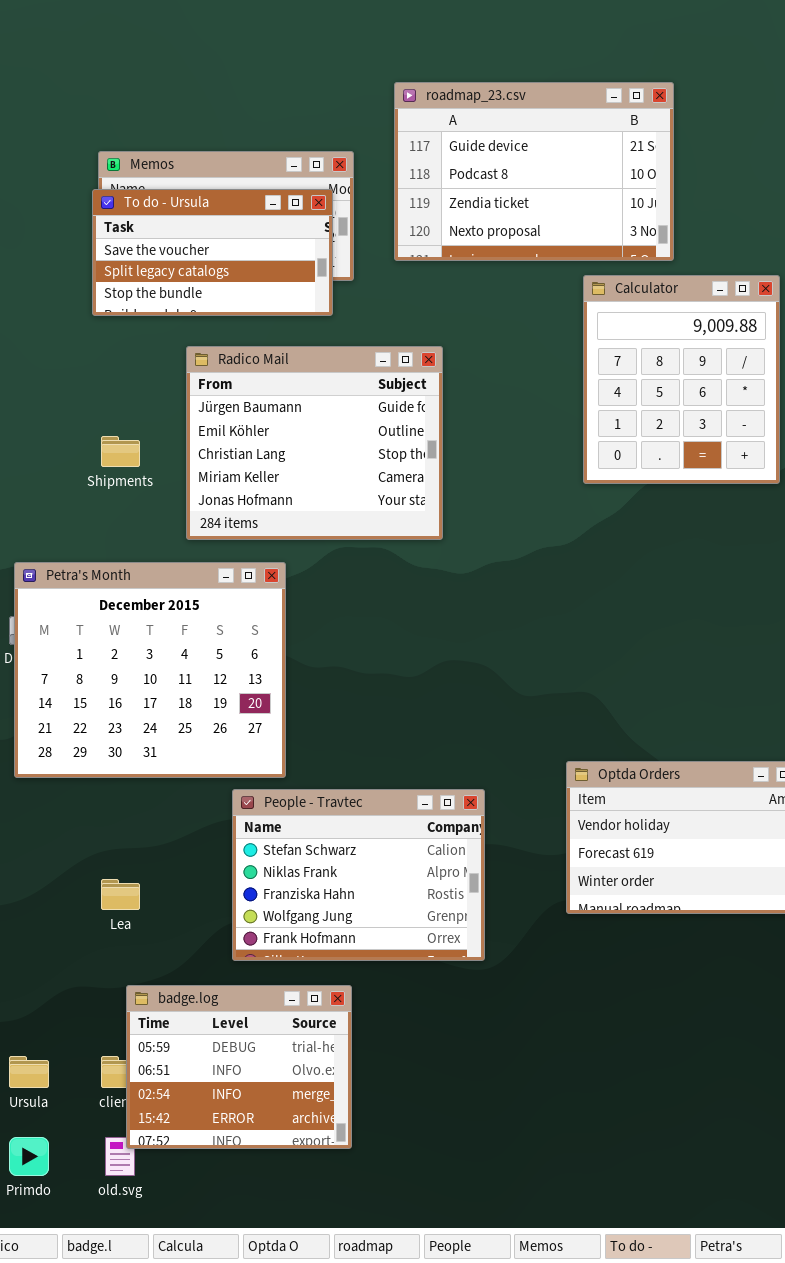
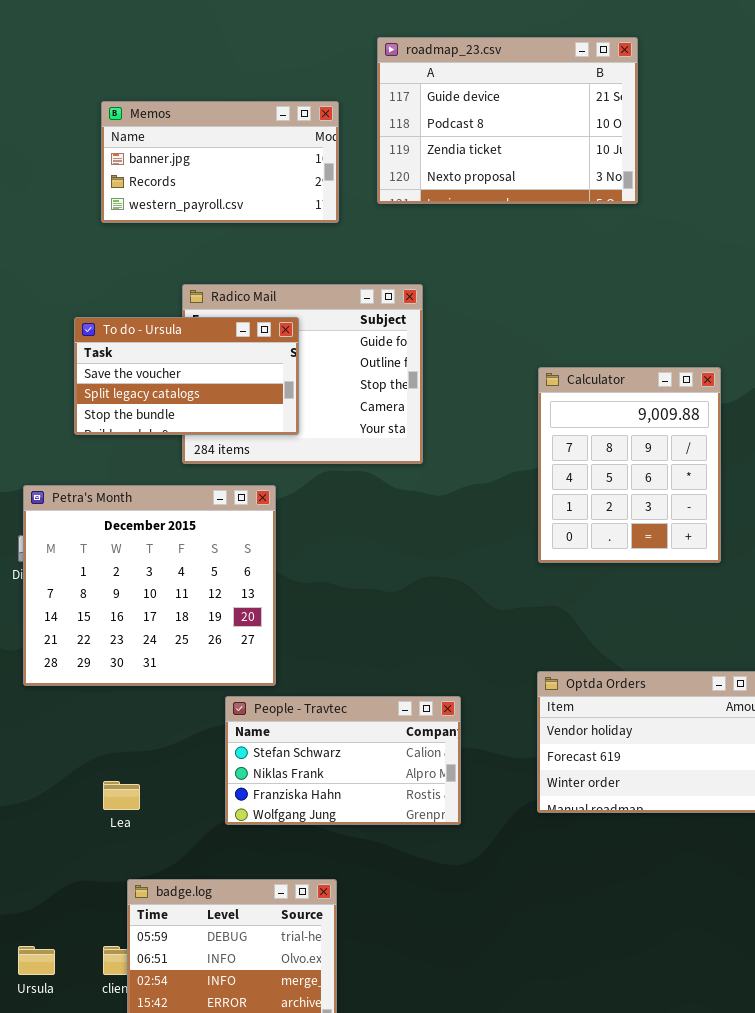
To do - Ursula: [92,189,333,316] -> [74,317,299,435], moved
Calculator: [583,275,780,484] -> [538,367,721,563], moved
People - Travtec: [232,789,485,961] -> [225,696,461,825], resized

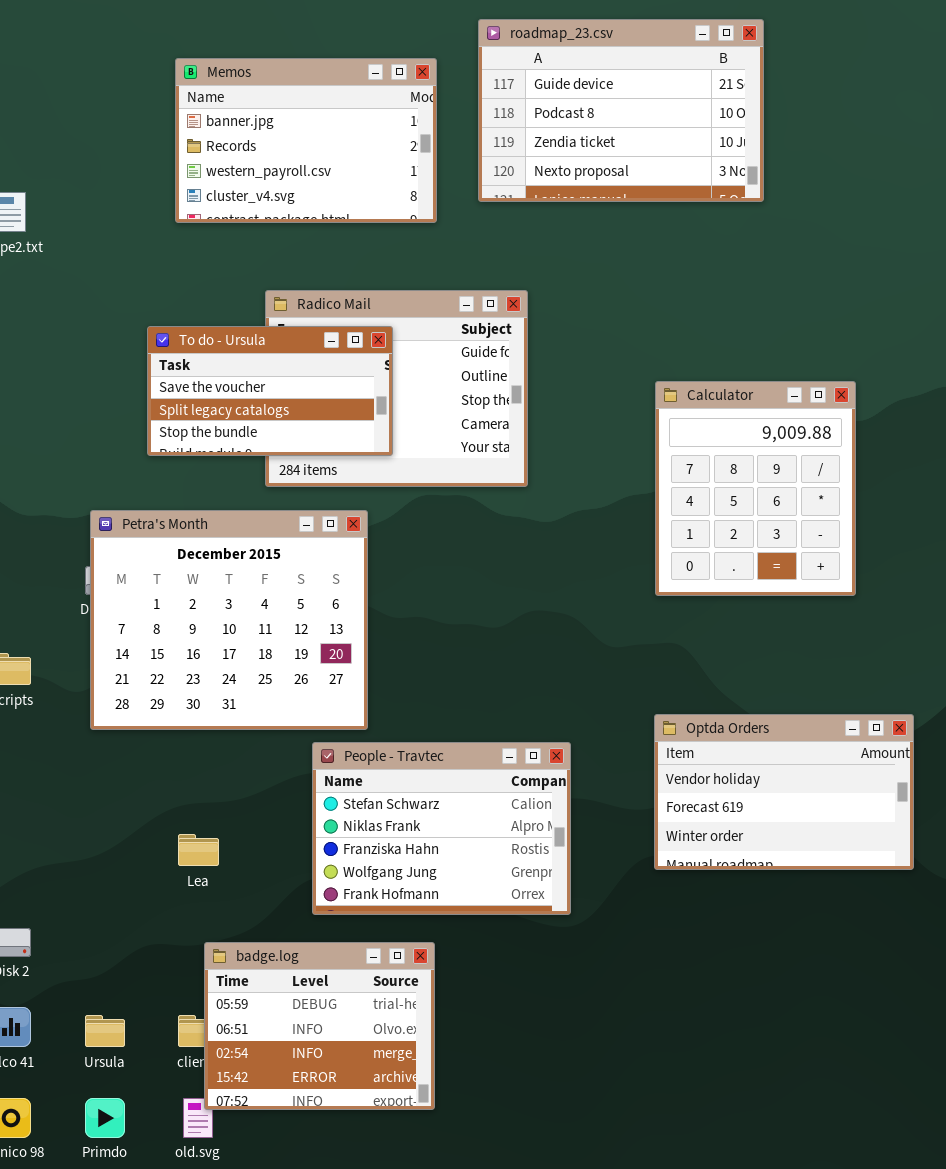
Memos: [101,101,339,223] -> [175,58,437,223], resized
People - Travtec: [225,696,461,825] -> [312,742,571,915], resized

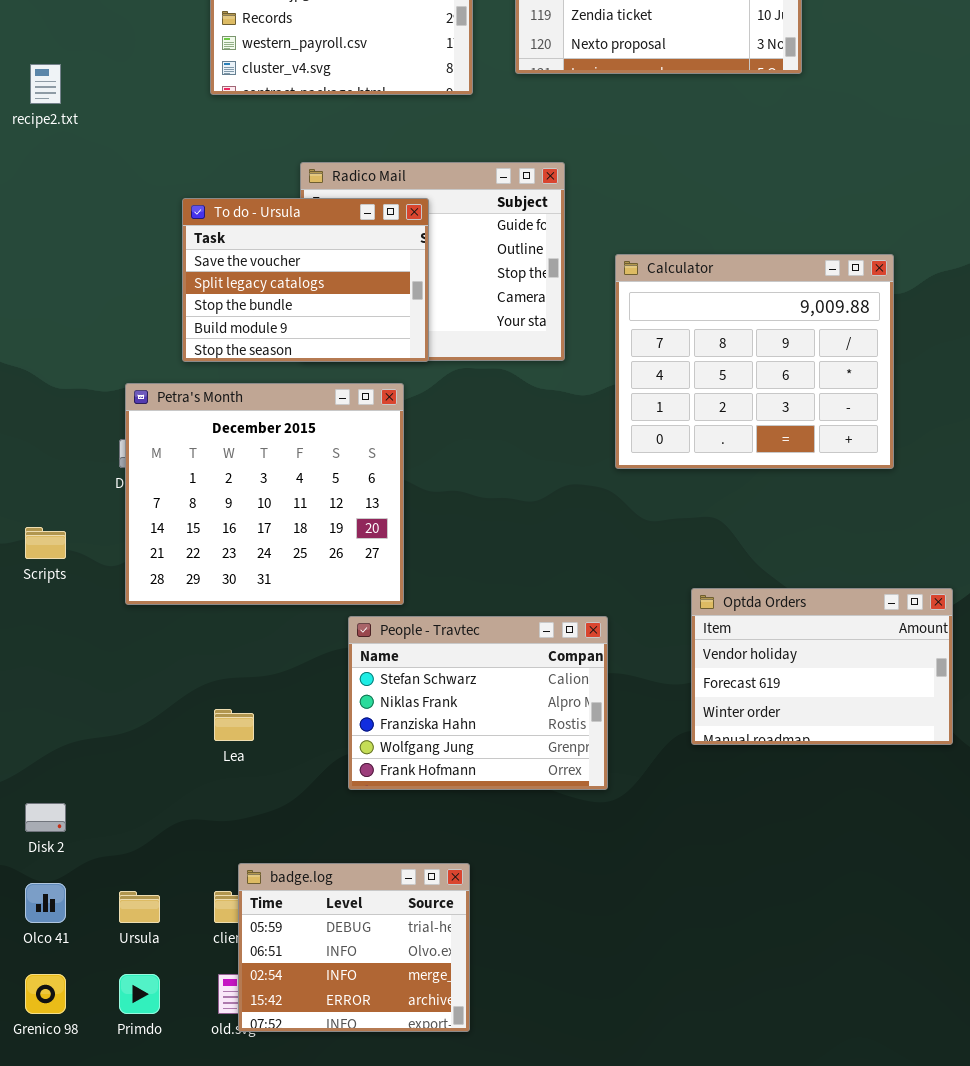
To do - Ursula: [147,326,393,456] -> [182,198,429,362], resized
Calculator: [655,381,856,596] -> [615,254,894,469], resized
badge.log: [204,942,435,1110] -> [238,863,470,1032], moved

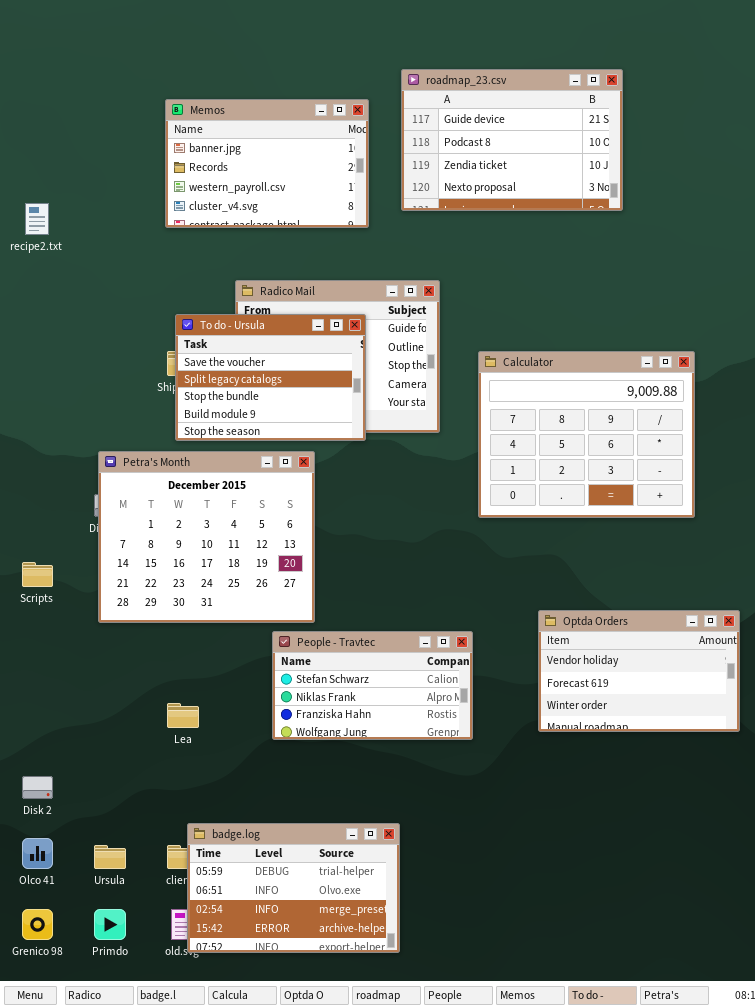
To do - Ursula: [182,198,429,362] -> [175,314,366,441], moved
People - Travtec: [348,616,608,790] -> [272,631,473,740], resized
badge.log: [238,863,470,1032] -> [187,823,400,953], resized

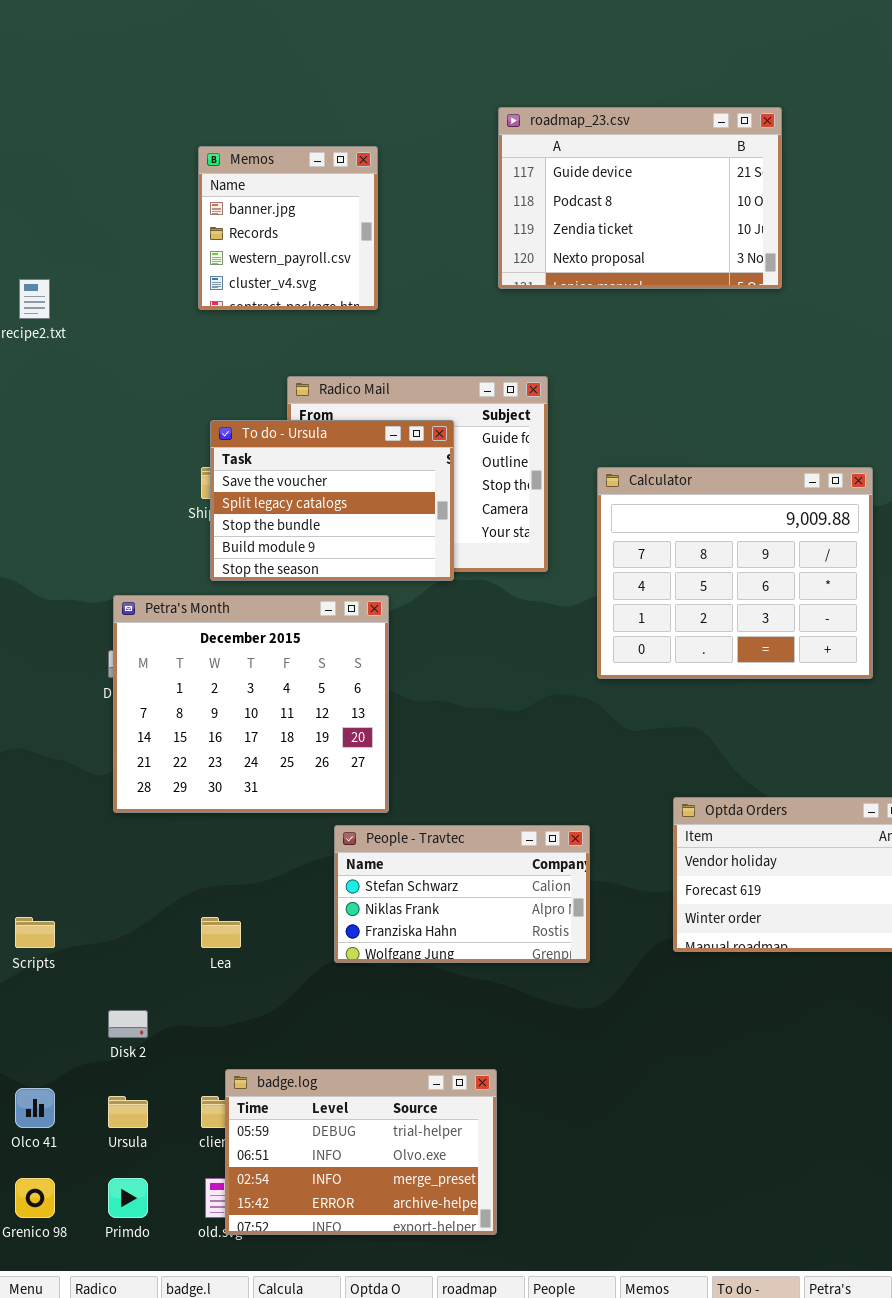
Memos: [165,99,369,228] -> [198,146,378,310], resized
Scripts: [22,562,53,587] -> [15,917,55,948], moved
Disk 2: [22,776,53,799] -> [108,1010,148,1038], moved

